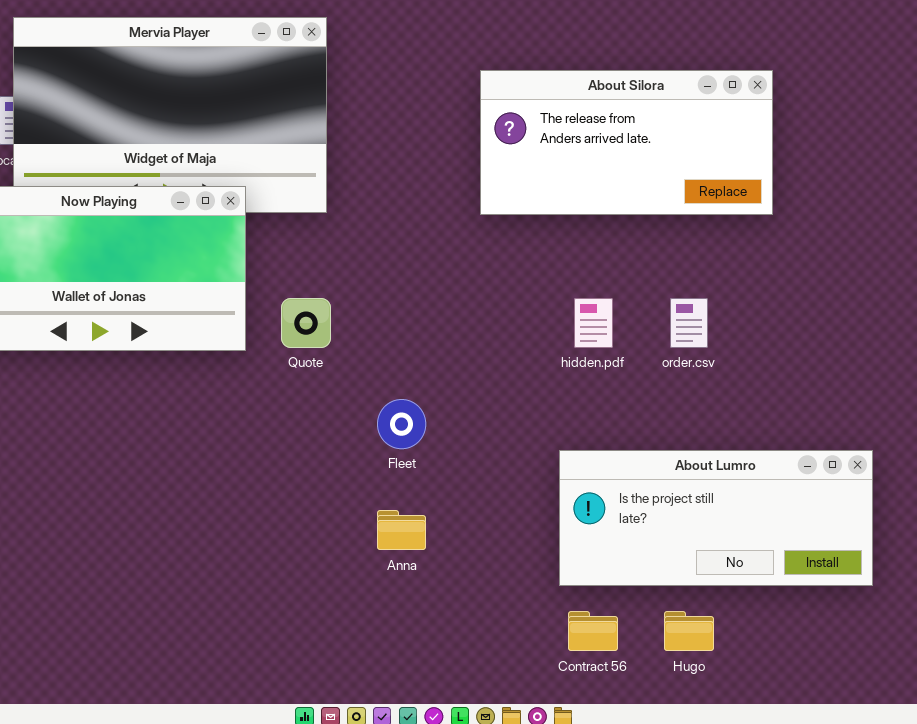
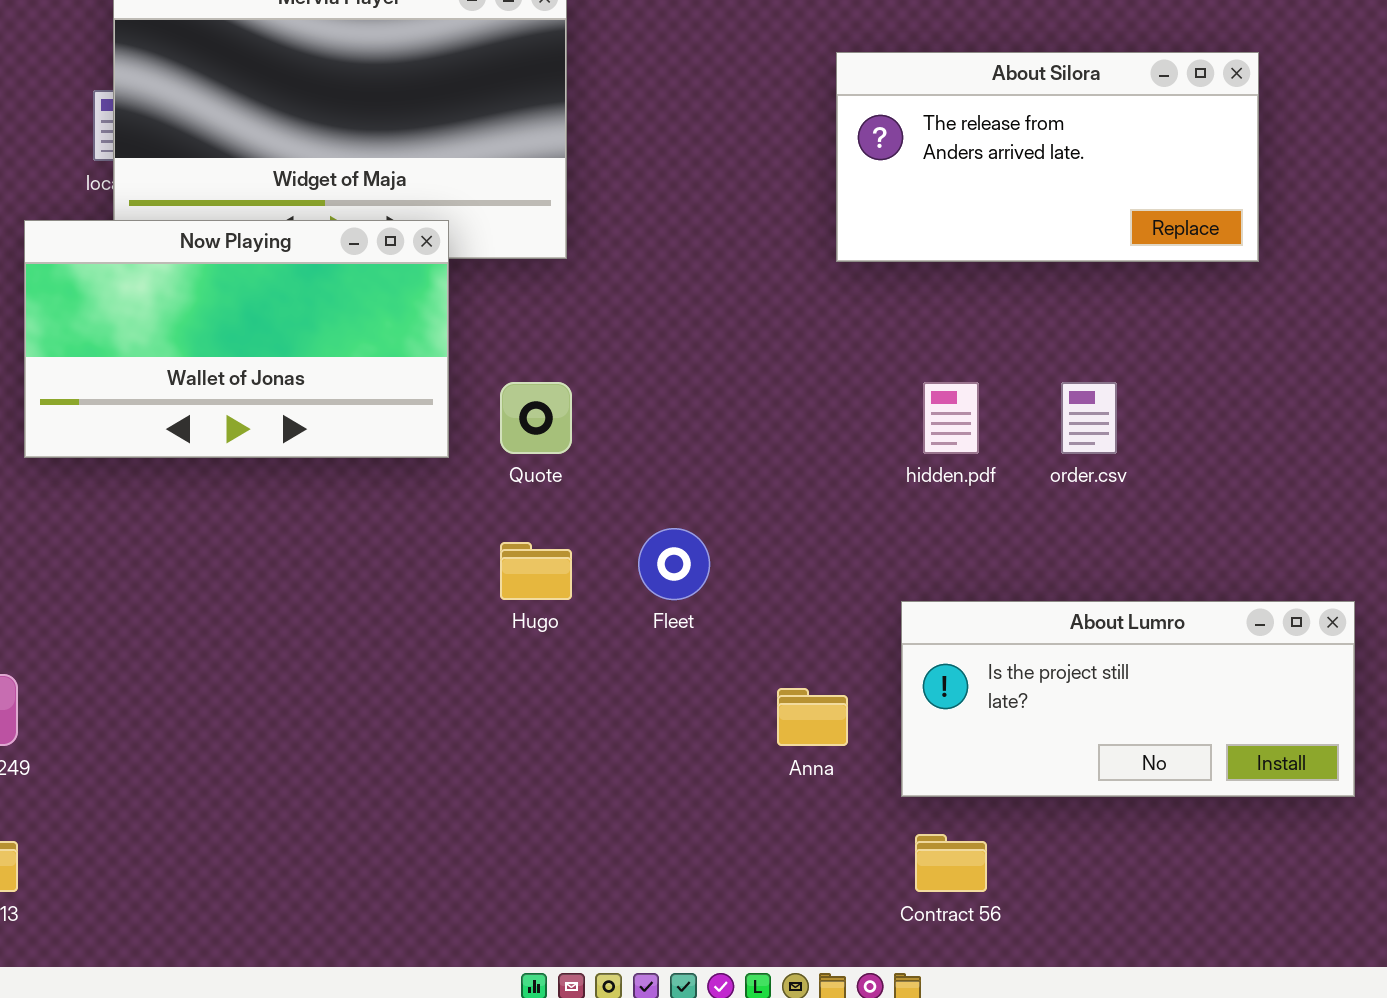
About Silora: [480,70,773,215] -> [836,52,1259,262], moved
Anna: [377,510,426,550] -> [777,688,848,746], moved
Hugo: [664,611,714,651] -> [500,542,572,600], moved

